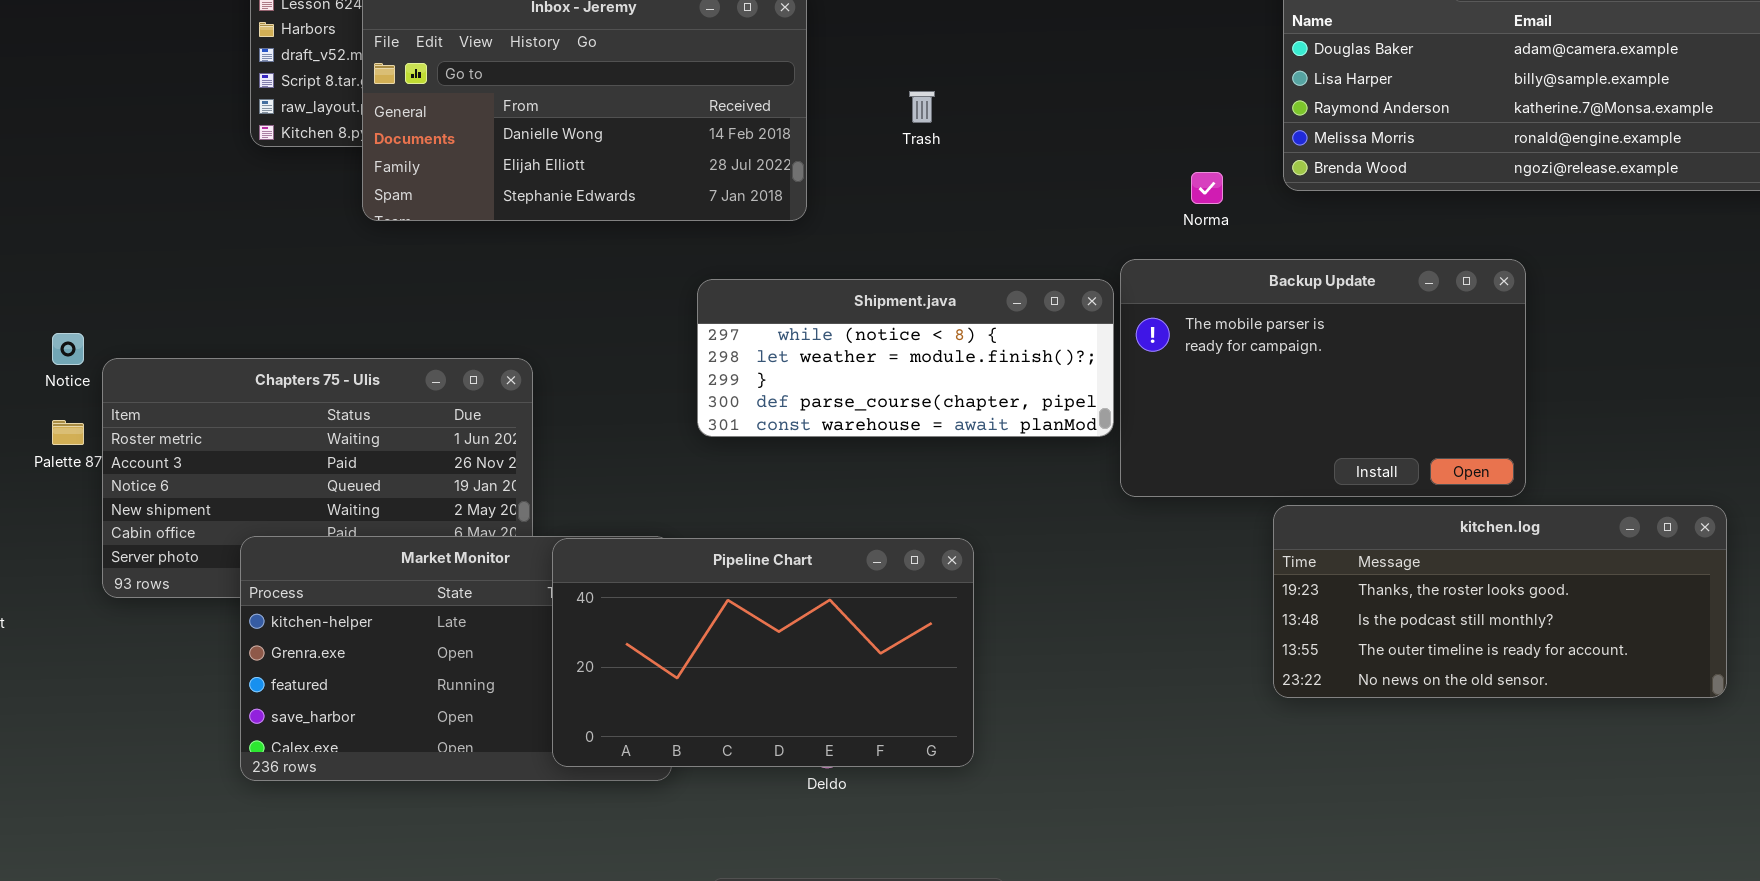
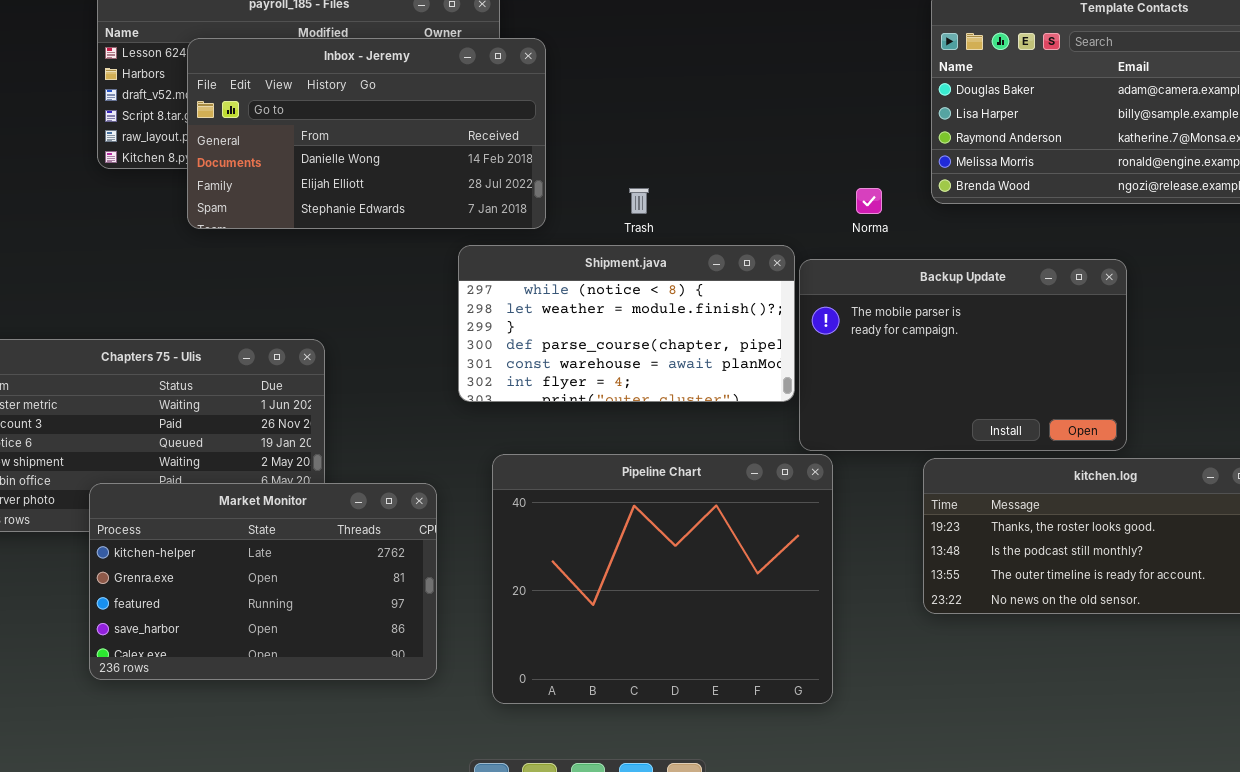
Trash: [909,91,935,123] -> [629,188,649,214], moved
Shipment.java: [697,279,1114,437] -> [458,245,795,402], resized
Pipeline Chart: [552,538,974,767] -> [492,454,833,704], moved, resized

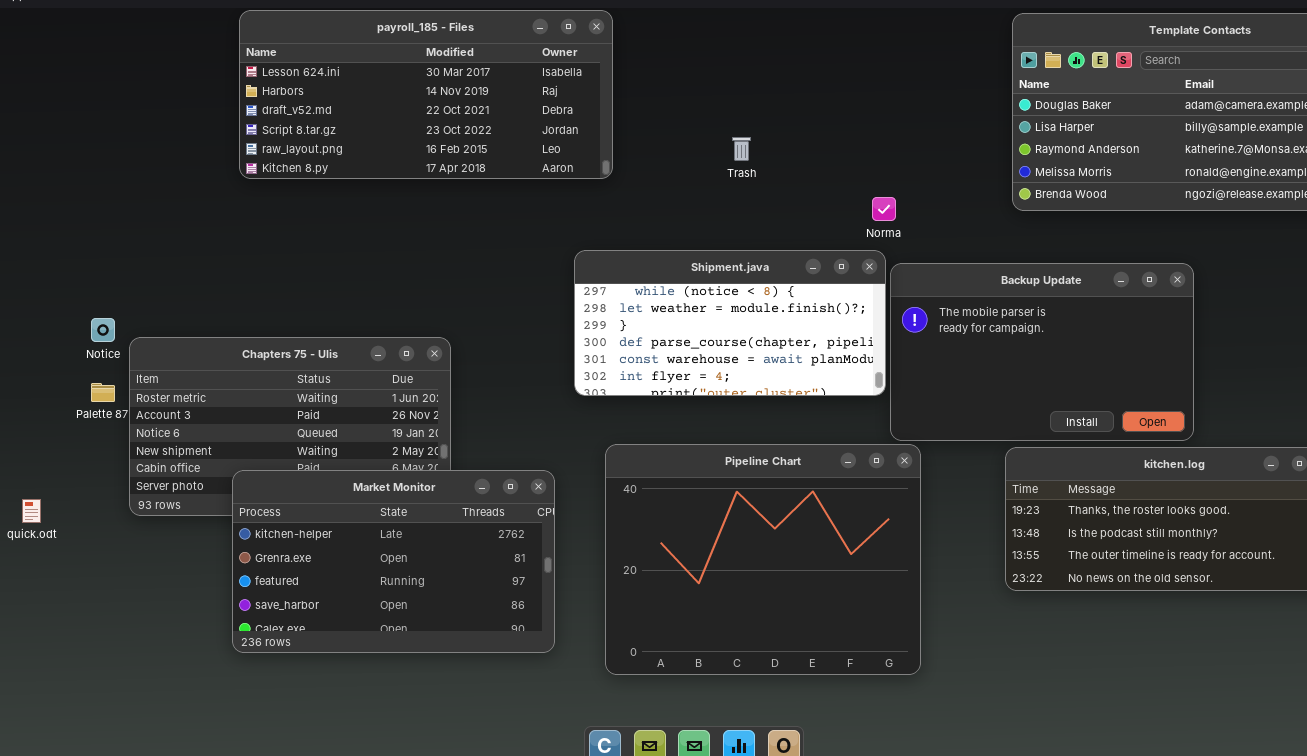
Inbox - Jeremy: [187,38,546,229] -> none, closed
Trash: [629,188,649,214] -> [732,137,751,161], moved
Norma: [856,188,882,214] -> [872,197,896,221], moved

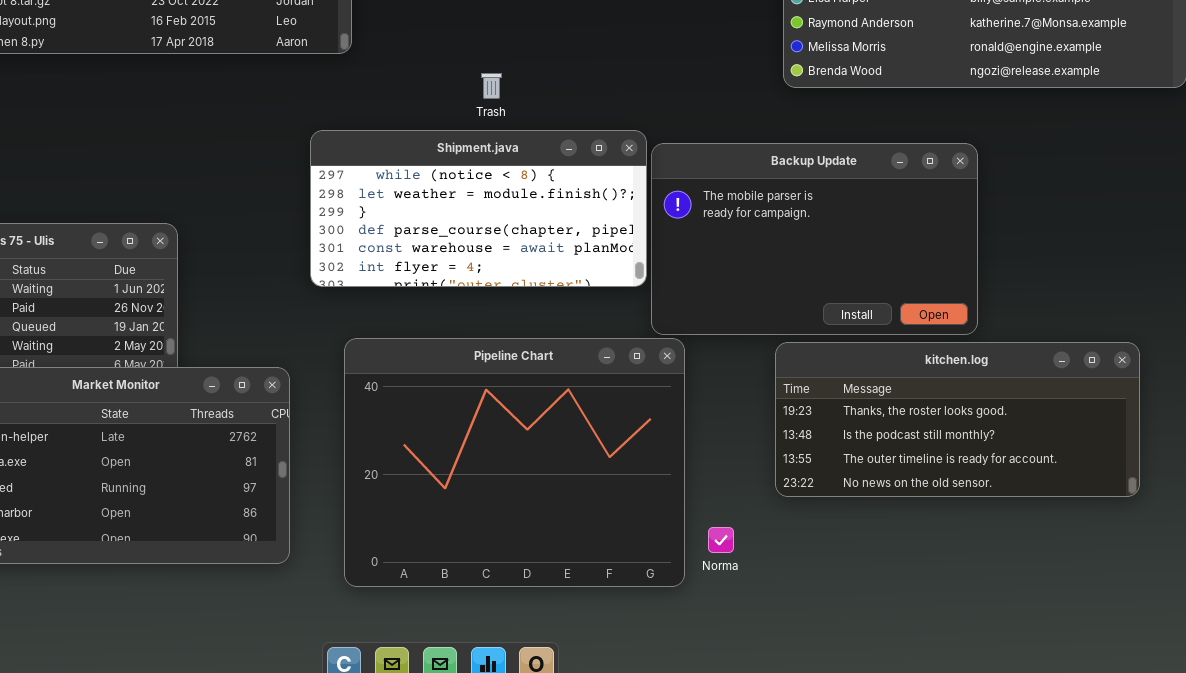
Trash: [732,137,751,161] -> [481,73,502,99], moved
Norma: [872,197,896,221] -> [708,527,734,553], moved

